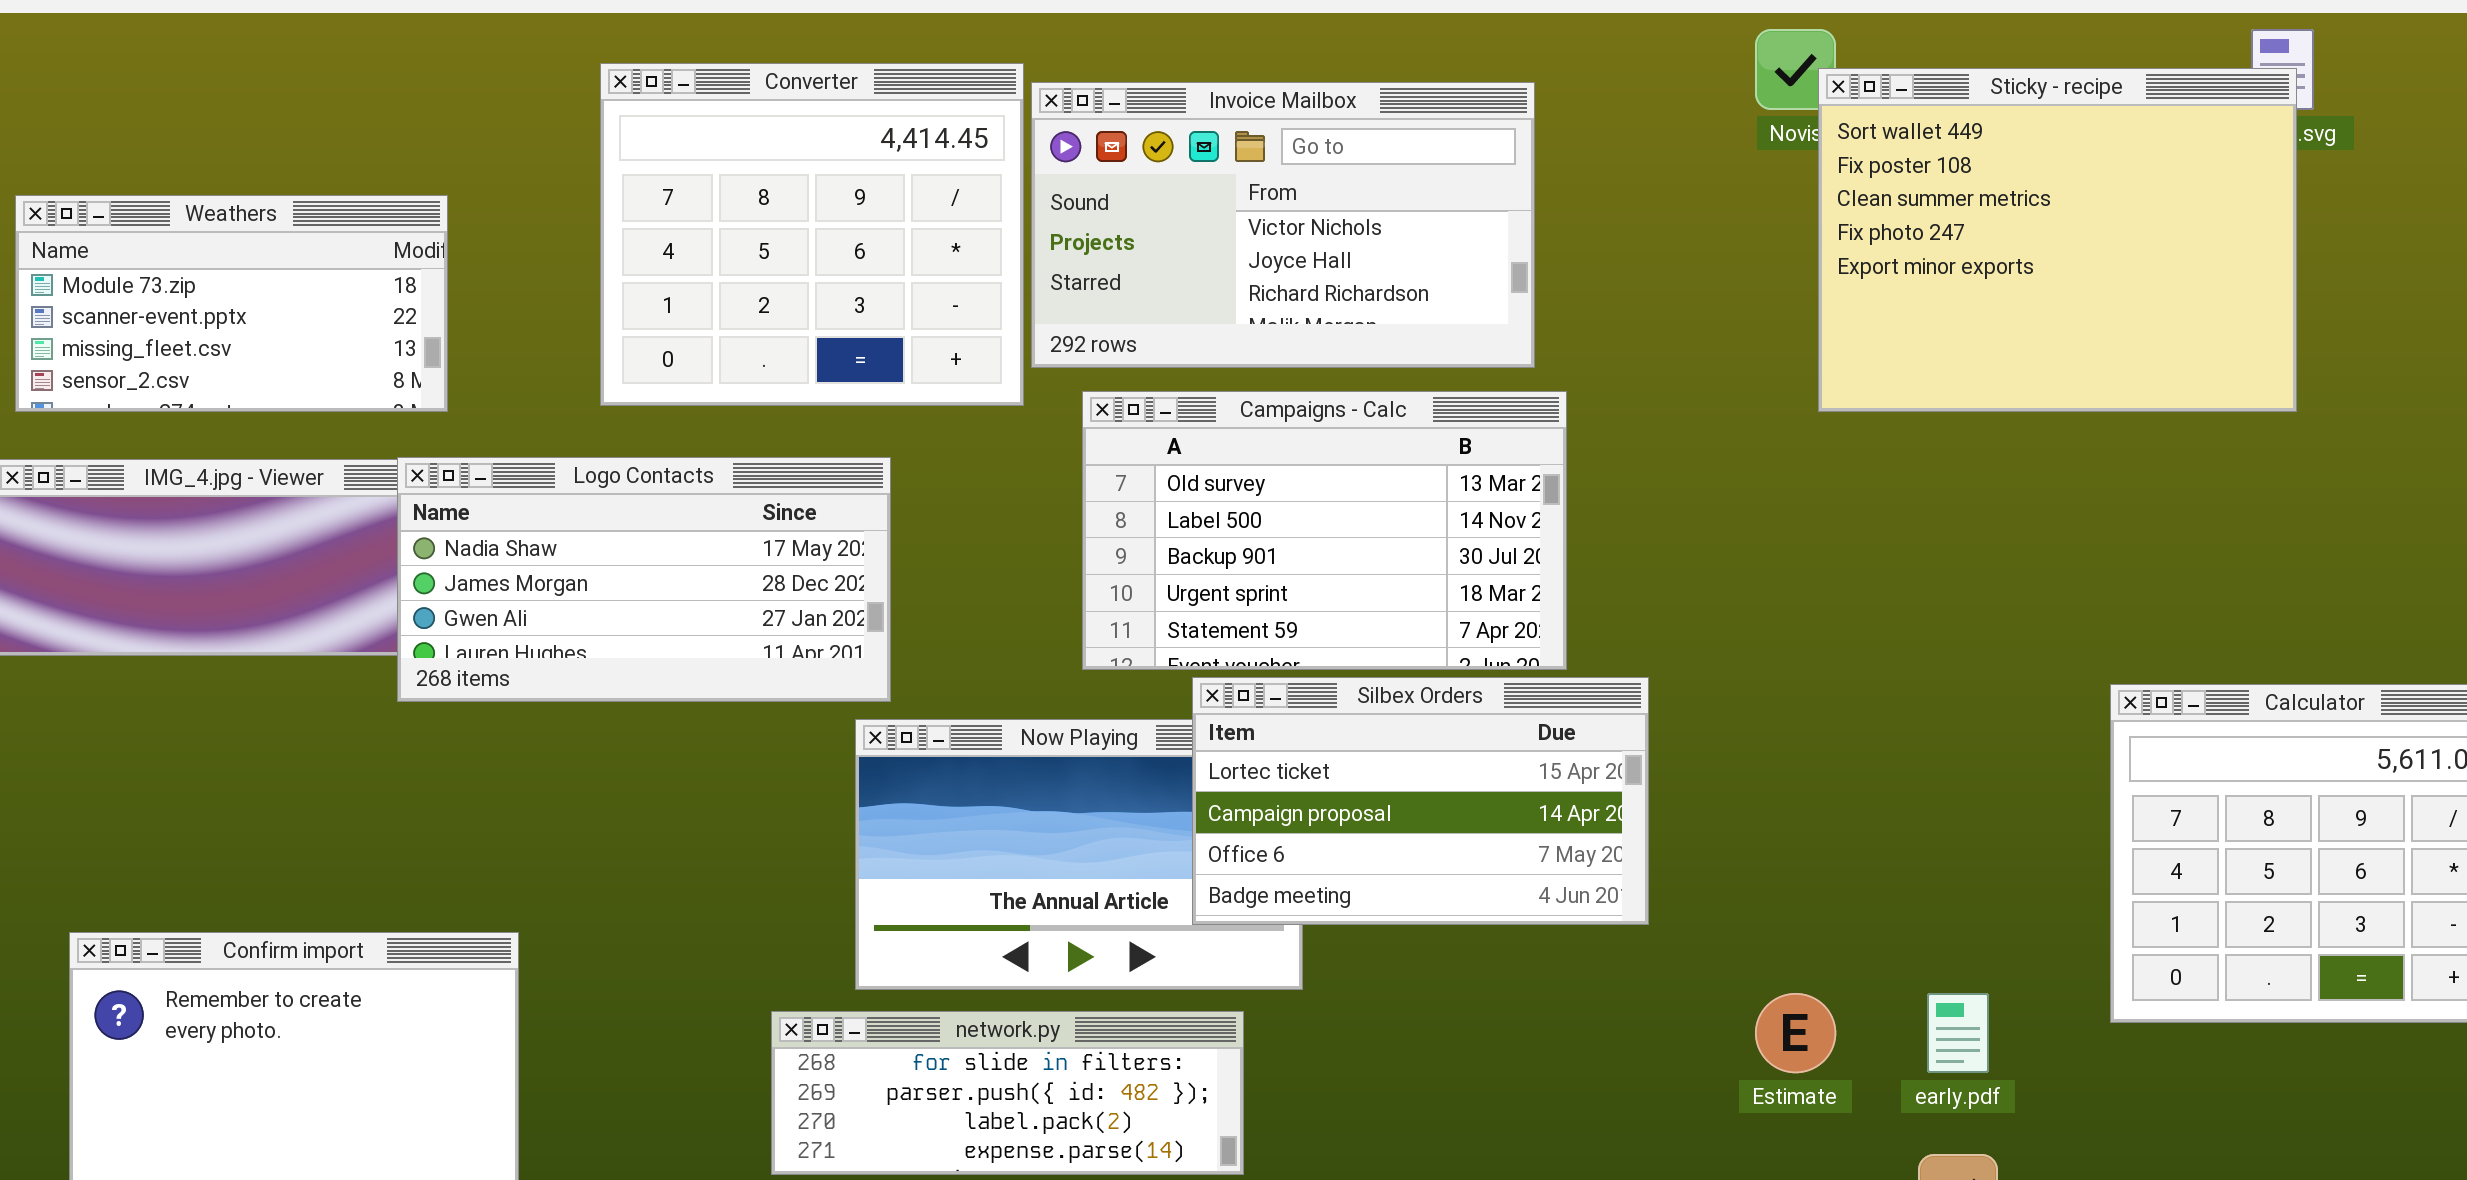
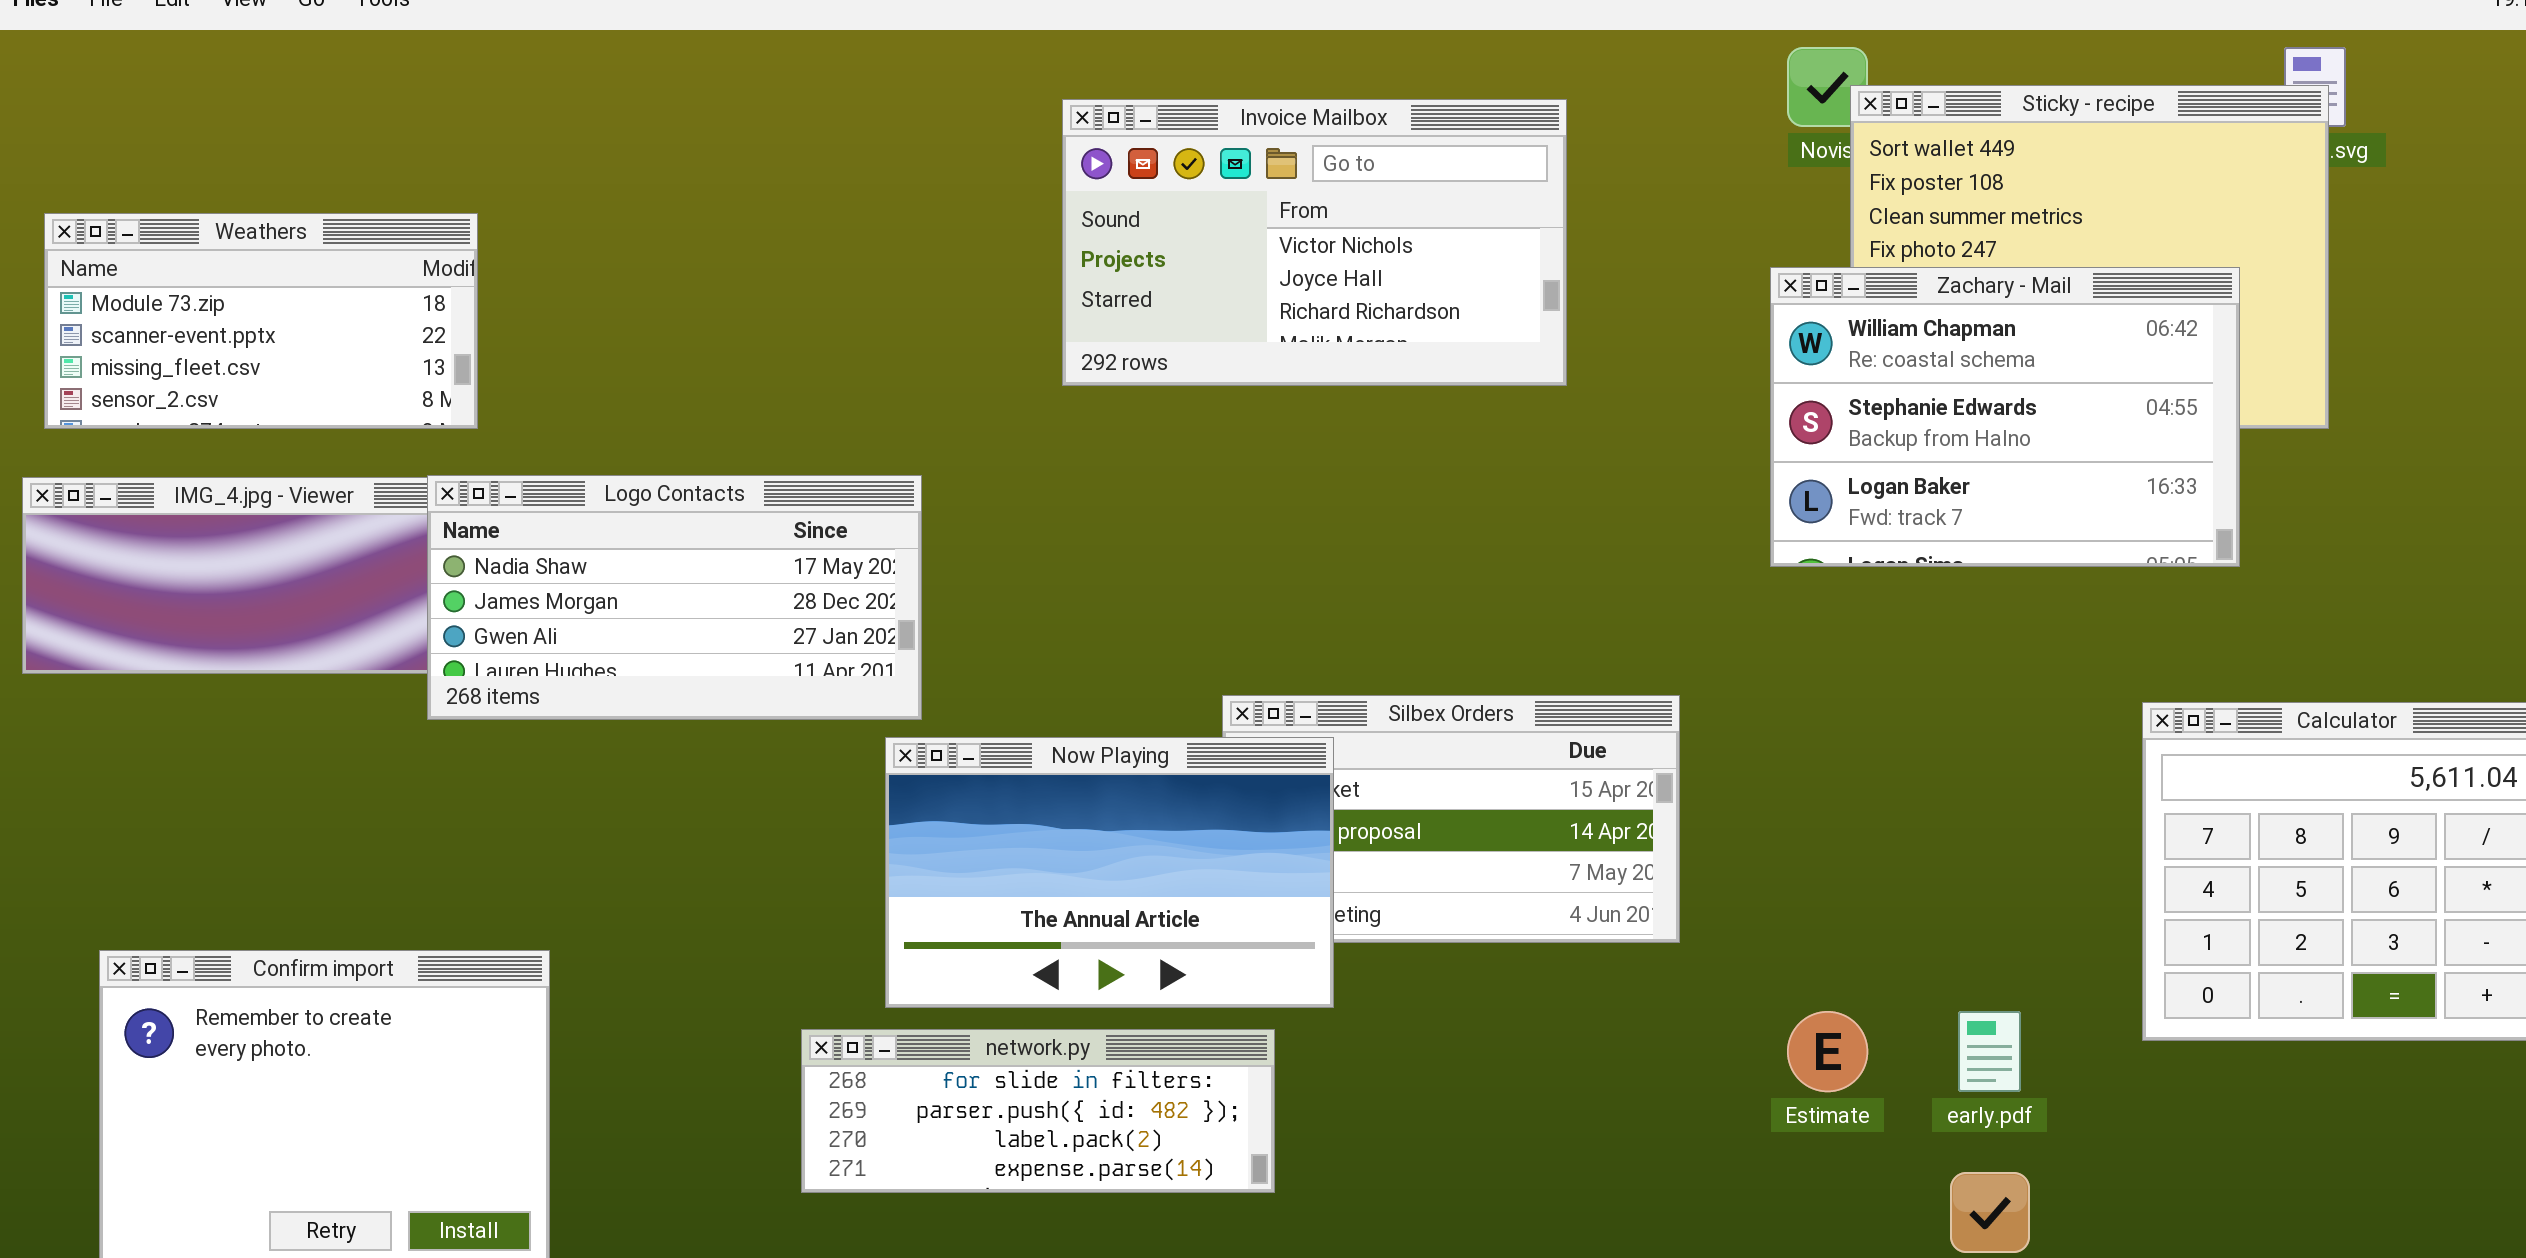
Converter: [600,63,1024,406] -> none, closed
Zachary - Mail: none -> [1770,267,2240,567], opened
Campaigns - Calc: [1082,391,1567,670] -> none, closed
Now Playing: [855,719,1303,990] -> [885,737,1334,1008], raised

